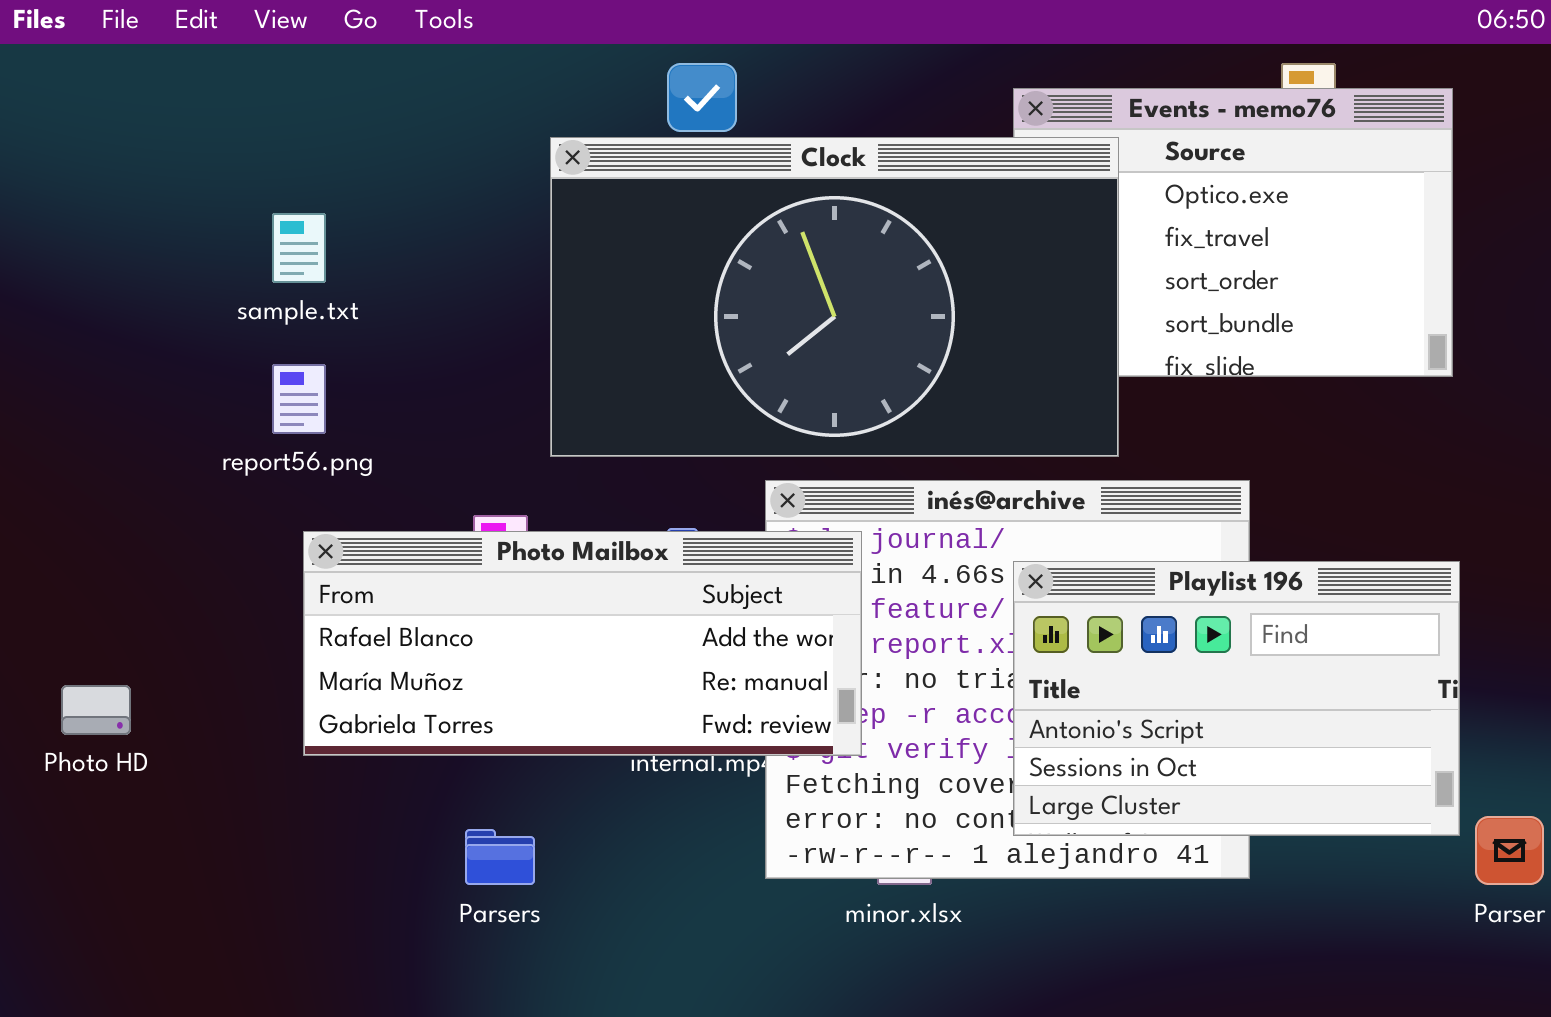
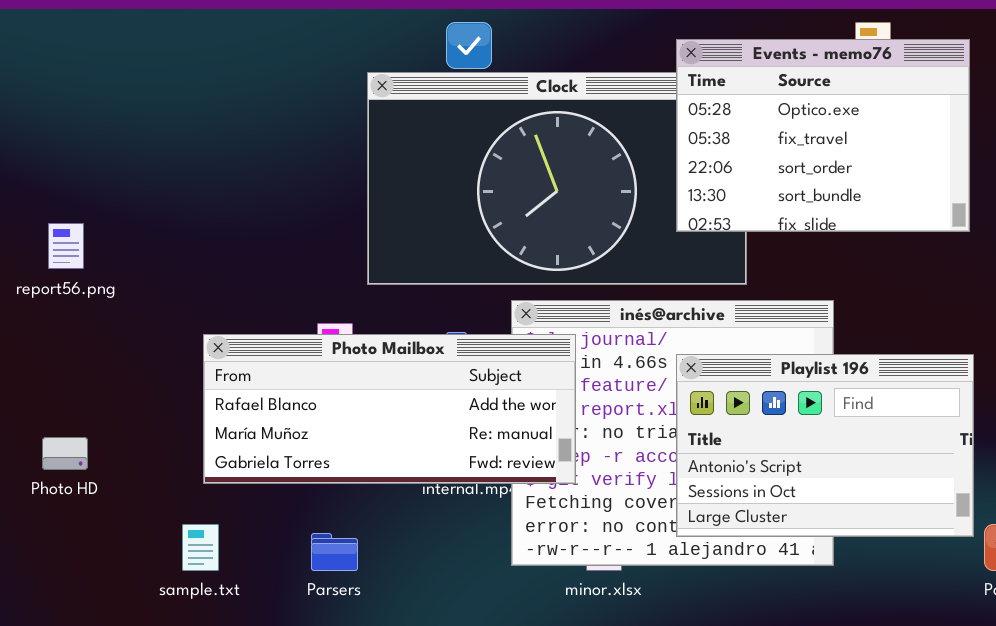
Events - memo76: [1013,88,1453,377] -> [676,39,970,232], raised
sample.txt: [272,213,326,283] -> [182,524,219,571], moved
report56.png: [272,364,326,434] -> [48,223,84,269], moved

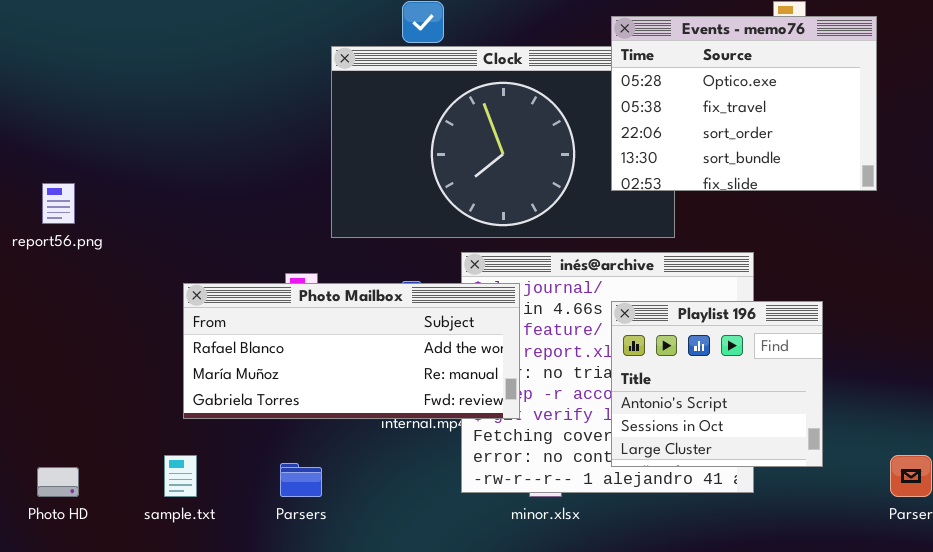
Playlist 196: [676,354,974,537] -> [611,301,823,467], resized
Photo HD: [42,437,88,470] -> [37,467,79,497], moved

